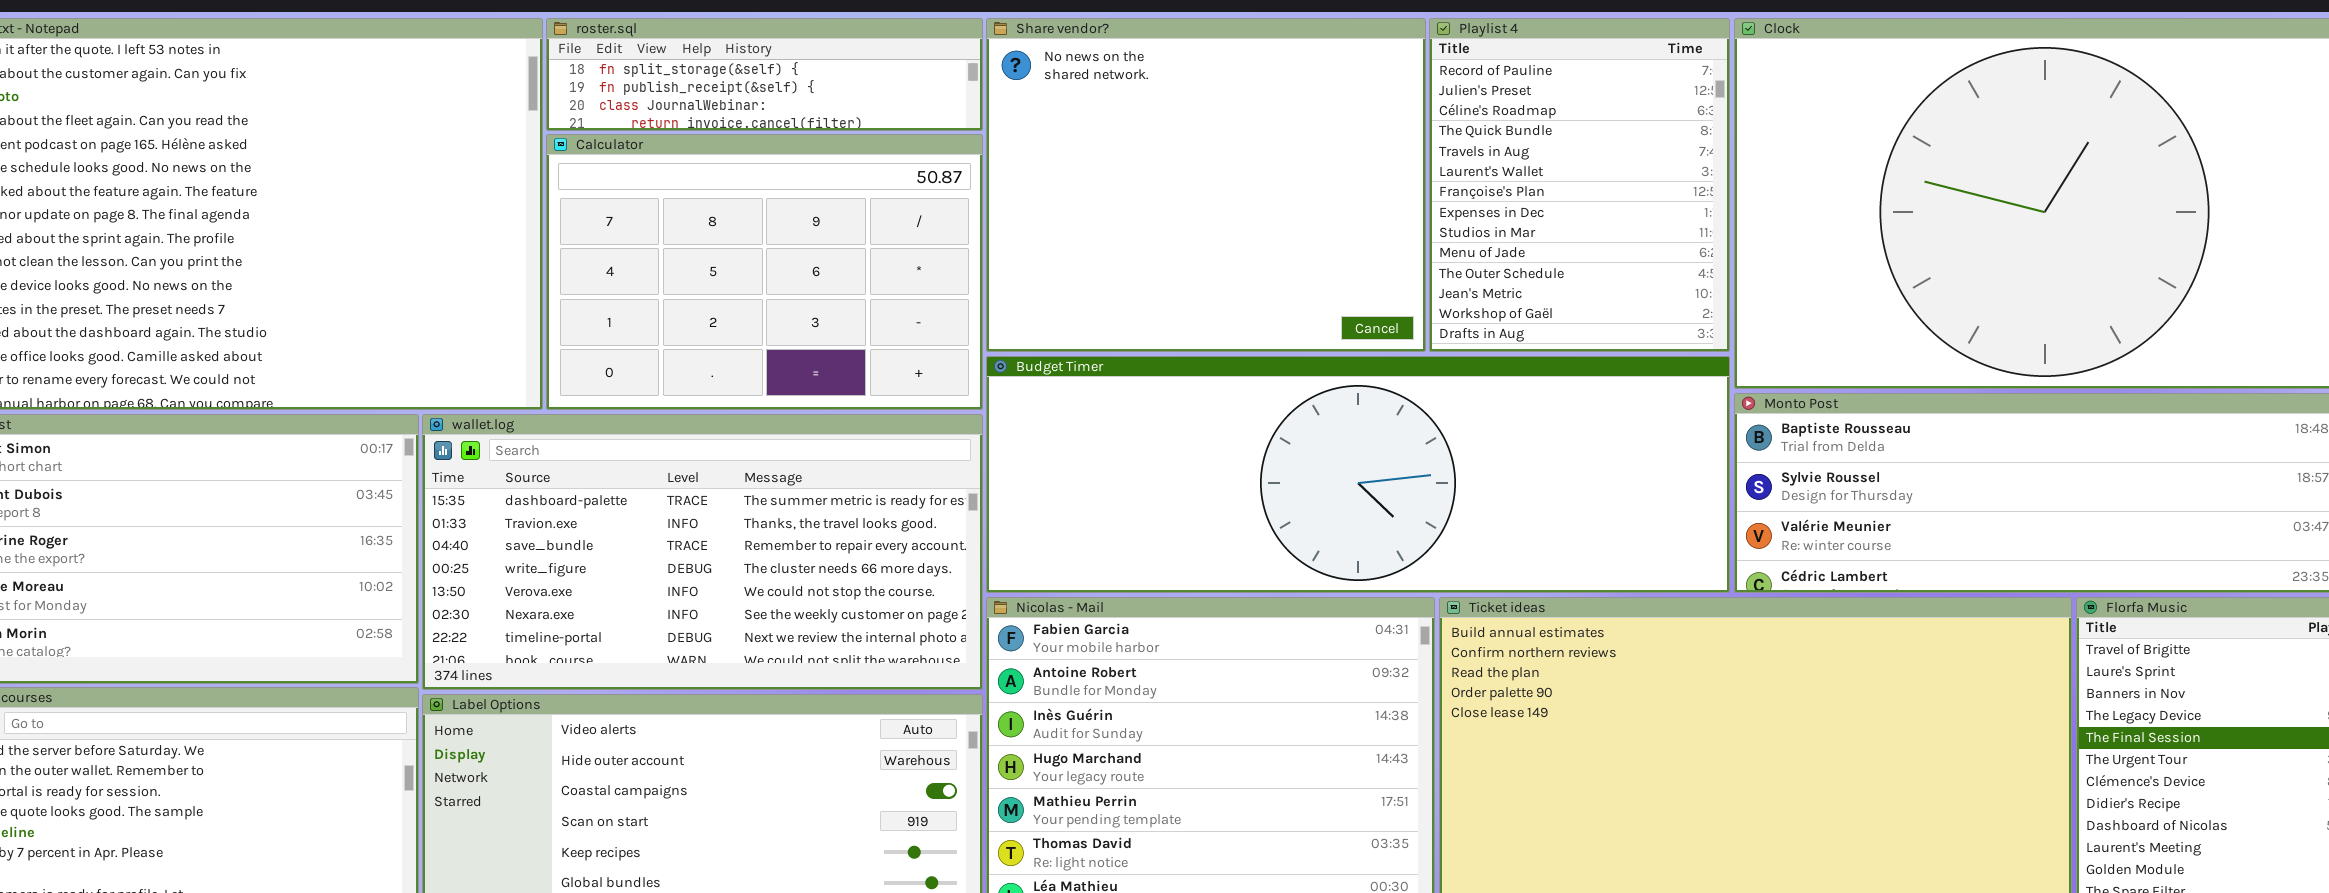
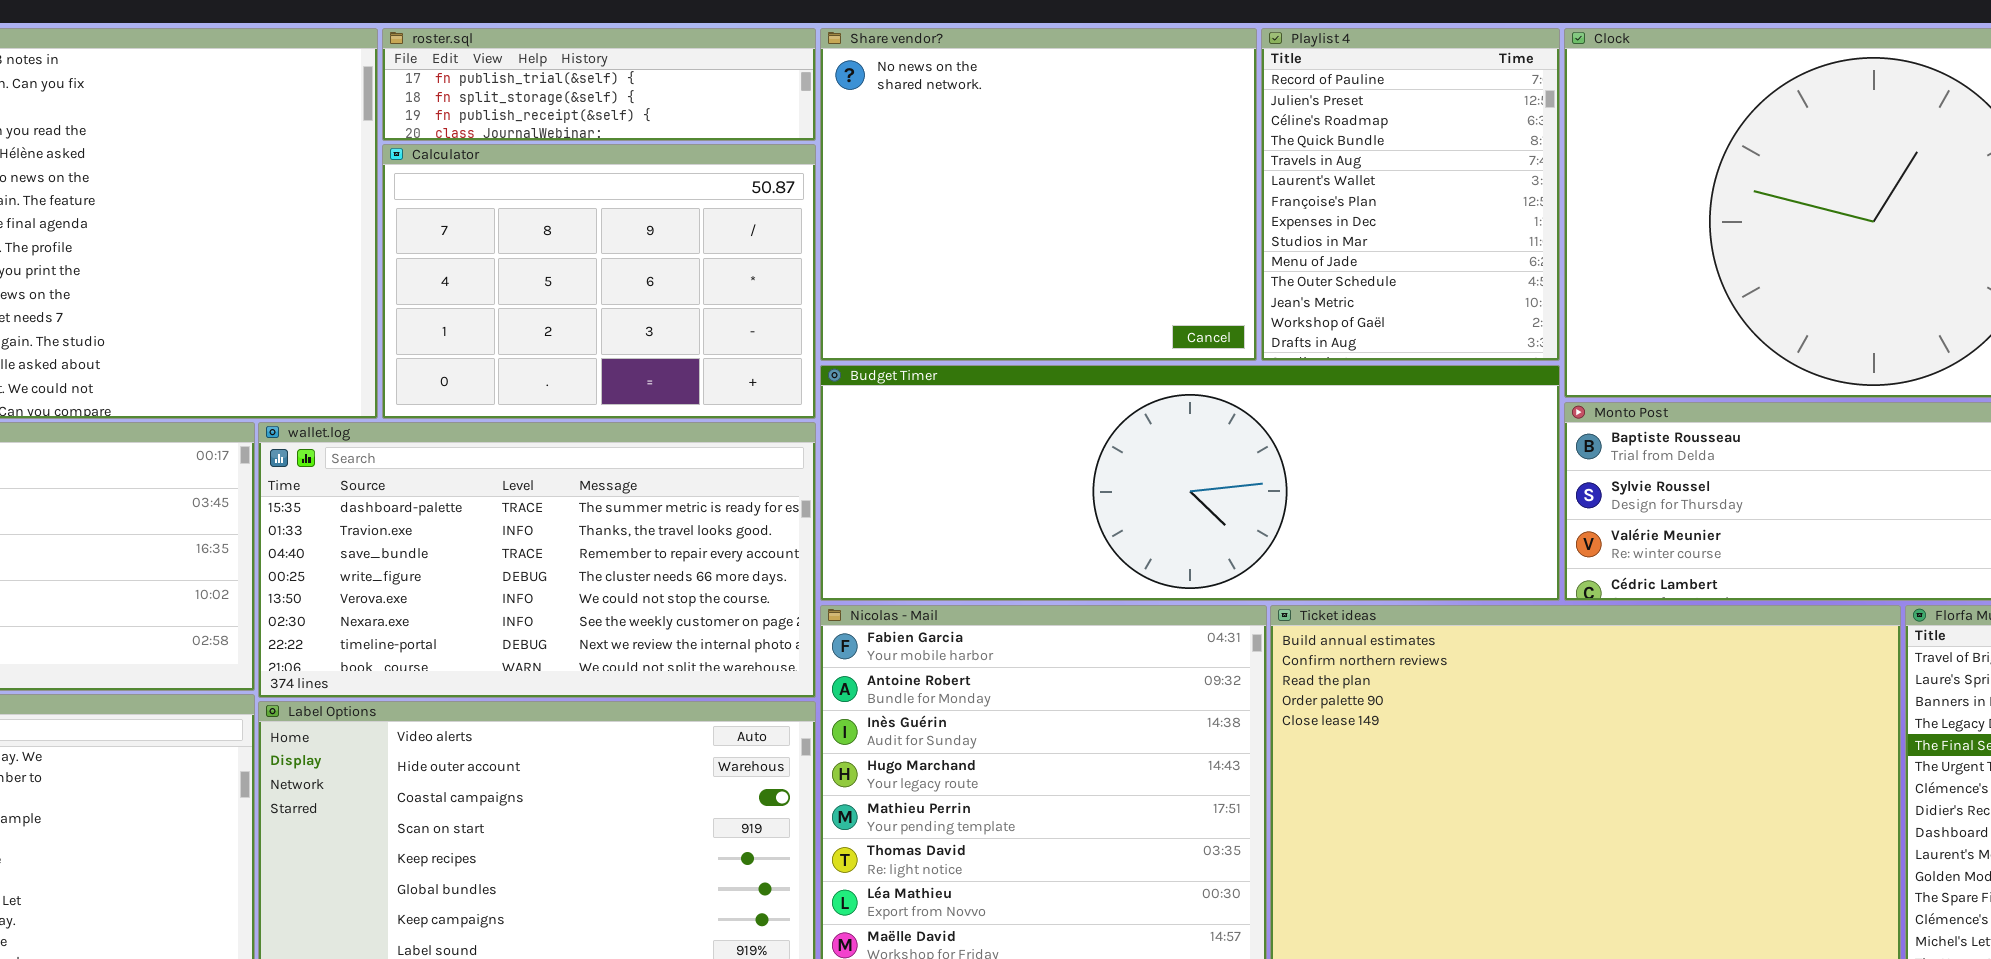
roster.sql: [546,18,983,131] -> [382,28,816,141], scrolled up 1 row

